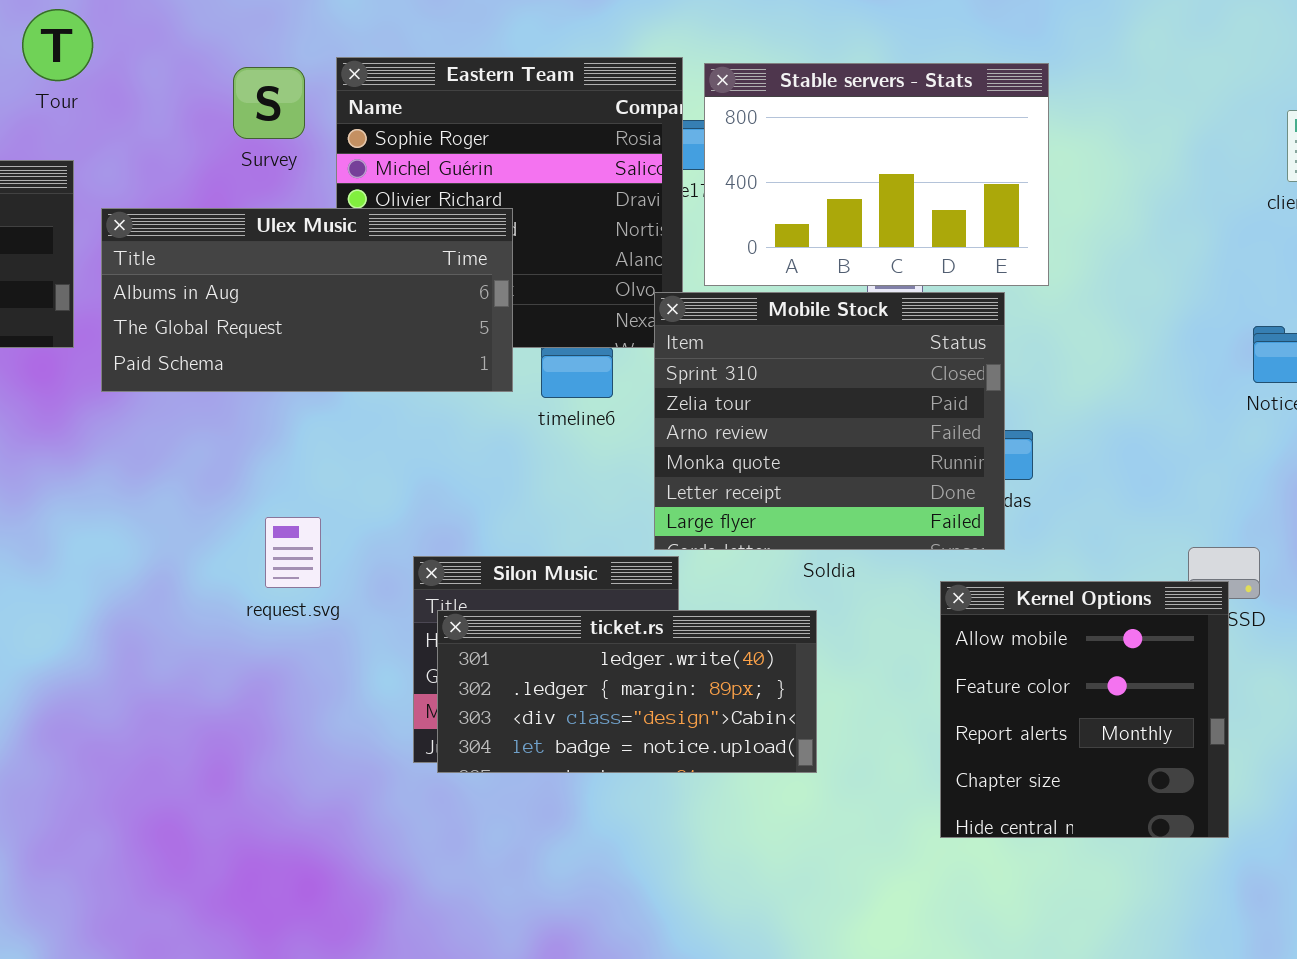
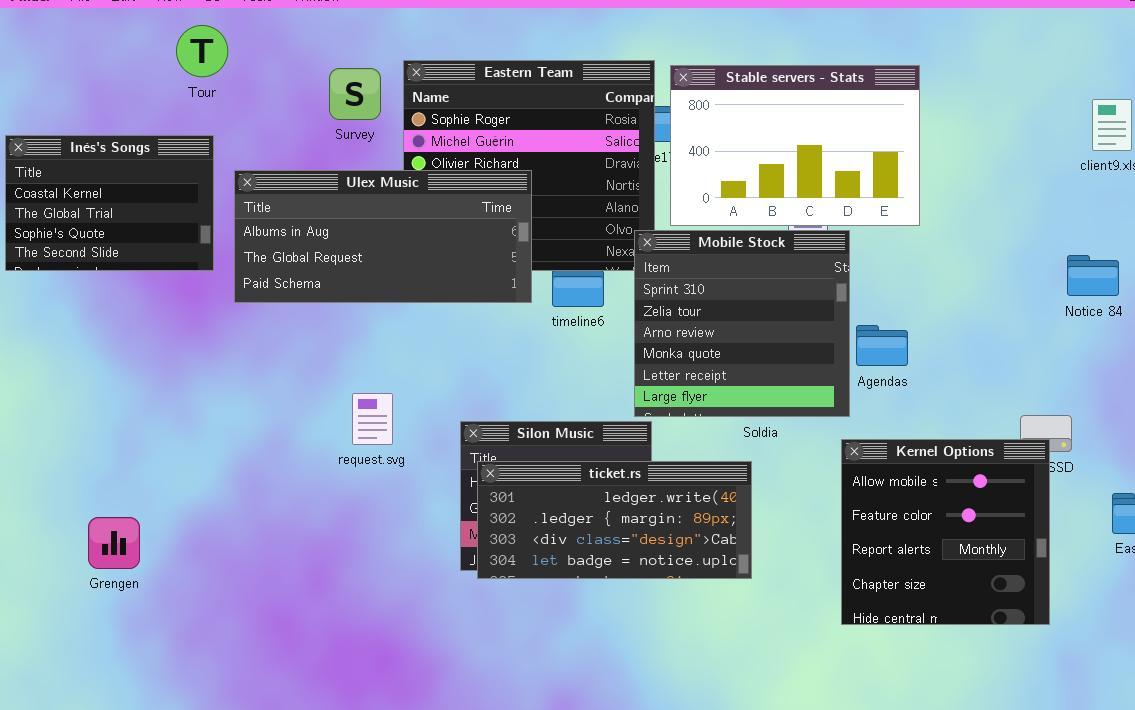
Mobile Stock: [654,292,1005,550] -> [634,230,850,417], resized

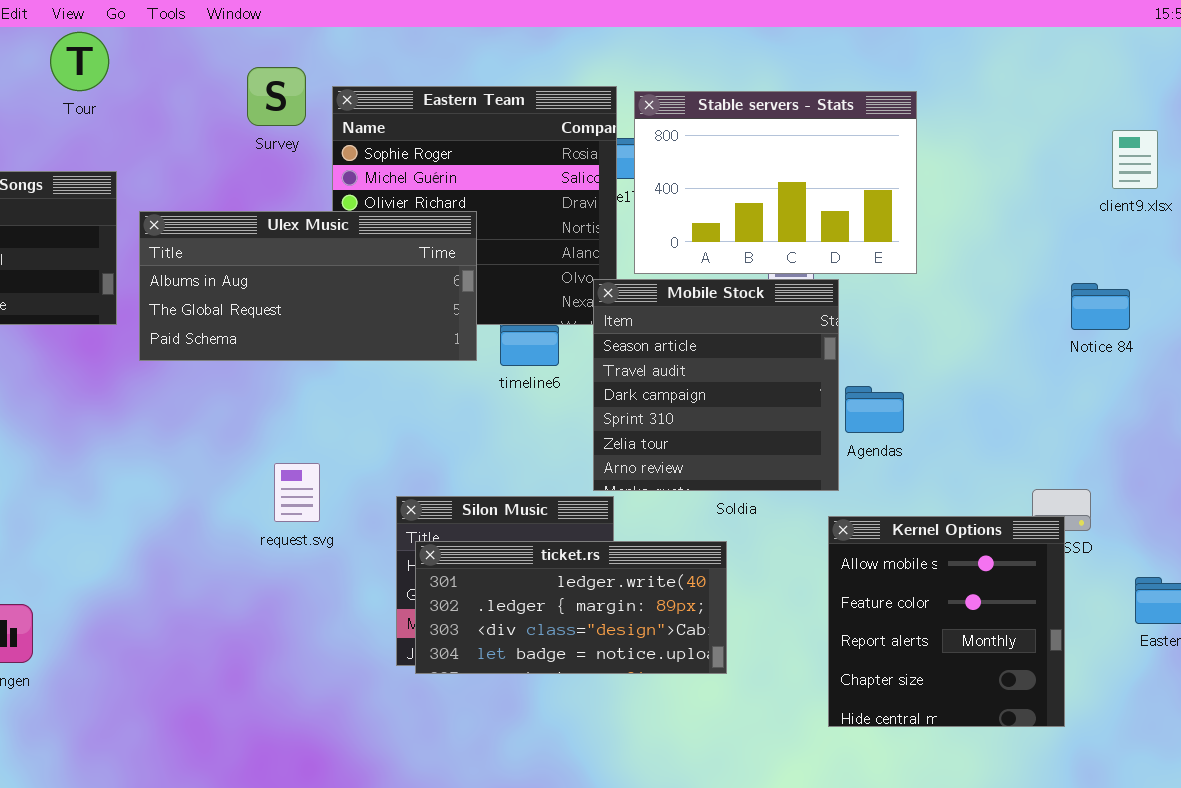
Tour: [176,25,228,77] -> [50,32,109,91], moved
Survey: [329,68,381,120] -> [247,67,306,126], moved
Mobile Stock: [634,230,850,417] -> [593,279,839,491], scrolled up 3 rows
Notice 84: [1067,255,1119,296] -> [1071,283,1130,330], moved

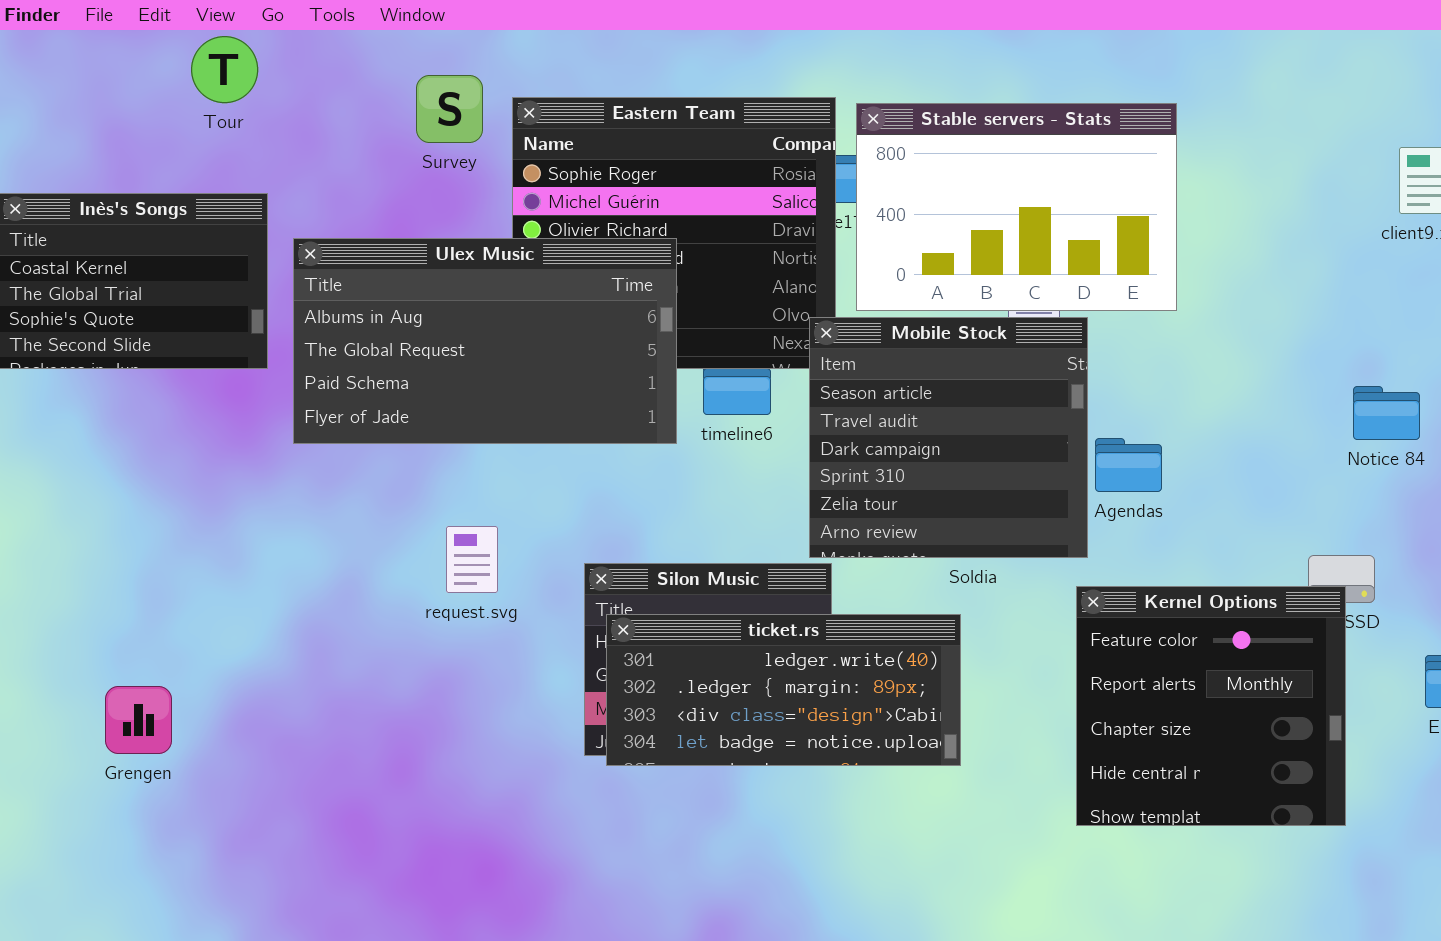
Ulex Music: [139,211,477,361] -> [293,238,677,444], resized
Notice 84: [1071,283,1130,330] -> [1353,386,1420,440], moved
Kernel Options: [828,516,1065,727] -> [1076,586,1346,826], scrolled down 1 row

